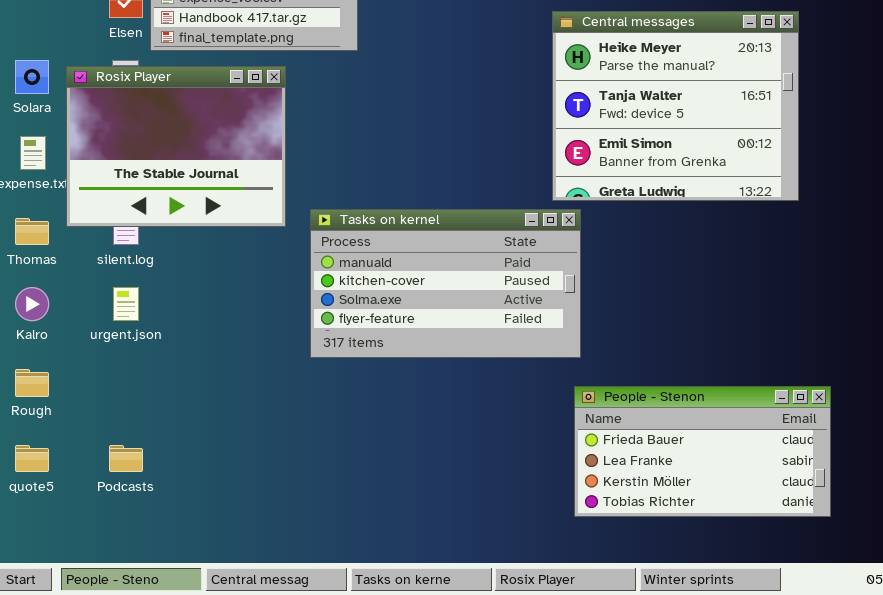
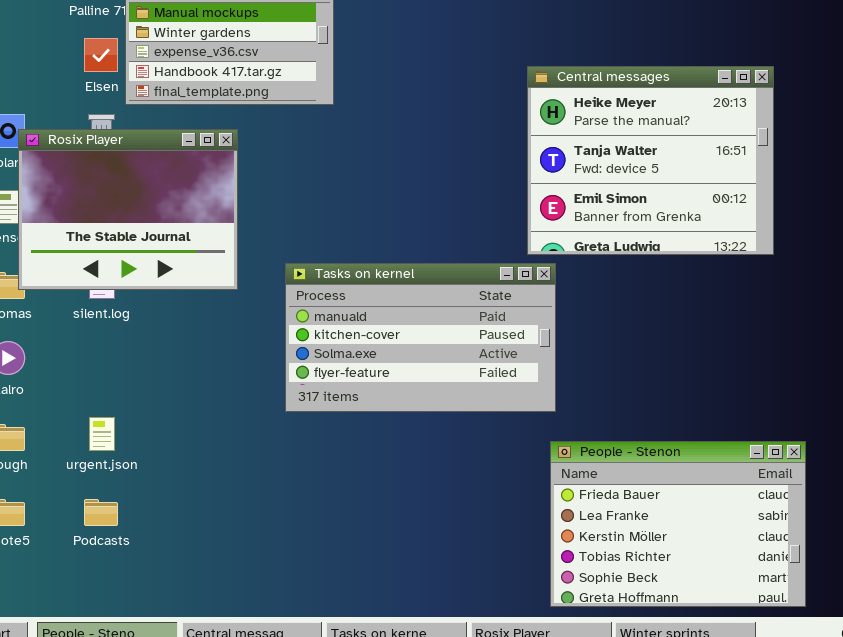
Rosix Player: [66,66,286,227] -> [18,129,238,290], moved
urgent.json: [113,287,139,321] -> [89,417,115,451], moved
People - Stenon: [574,386,831,517] -> [550,441,806,607], resized

